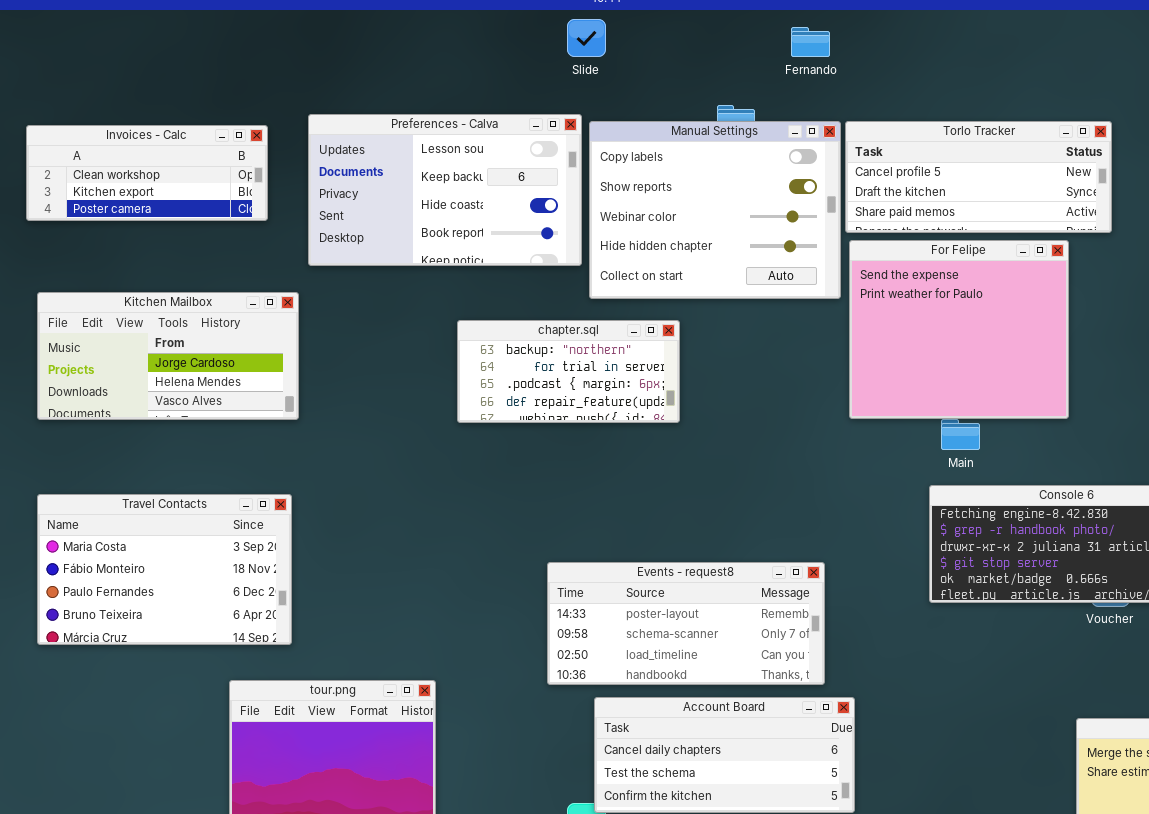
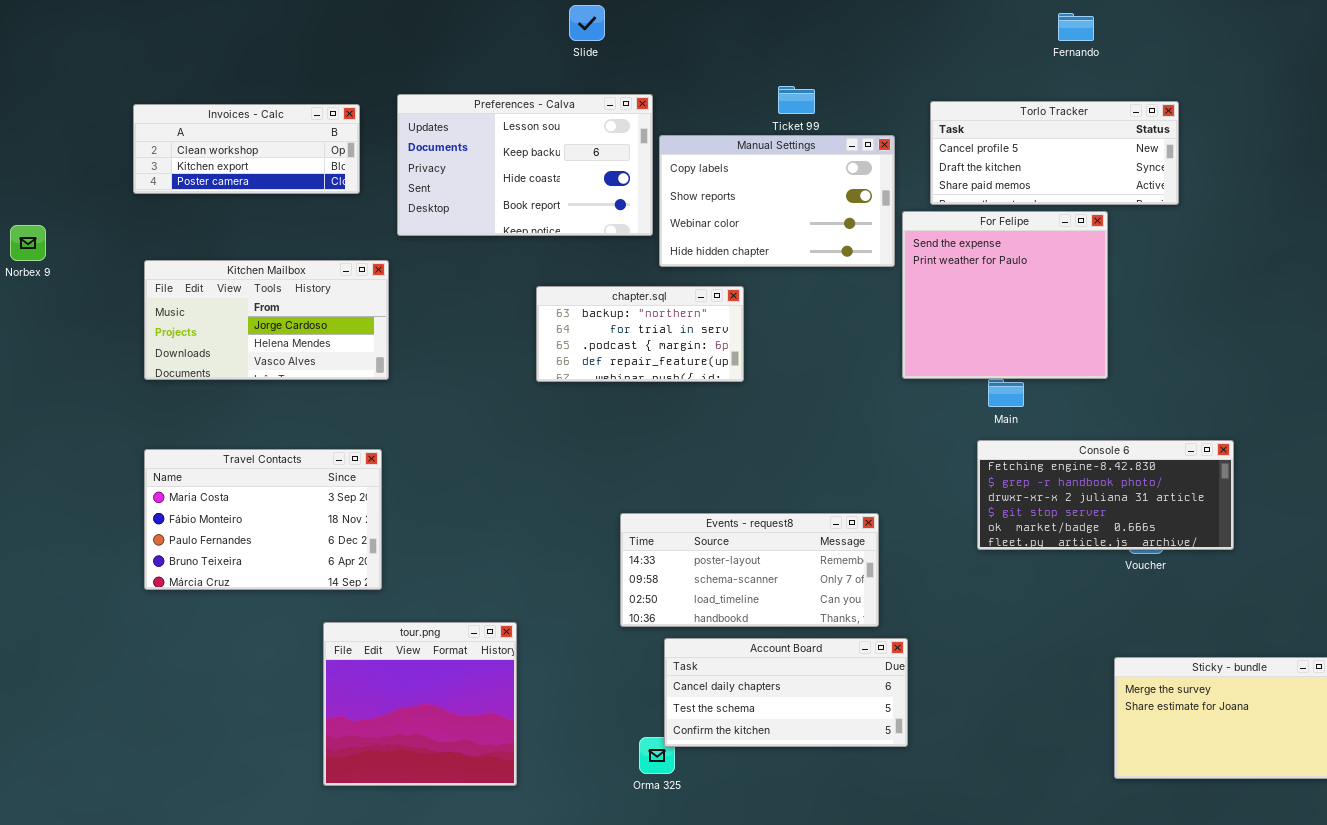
Slide: [567,19,606,57] -> [569,5,605,41], moved
Fernando: [791,27,830,57] -> [1058,13,1094,41], moved
Manual Settings: [589,121,841,299] -> [659,135,895,267], resized
Torlo Tracker: [845,121,1112,233] -> [930,101,1179,205], moved

